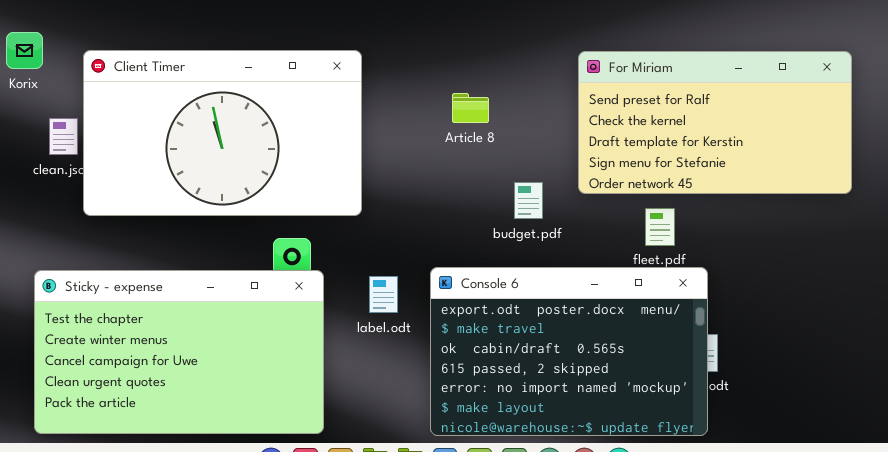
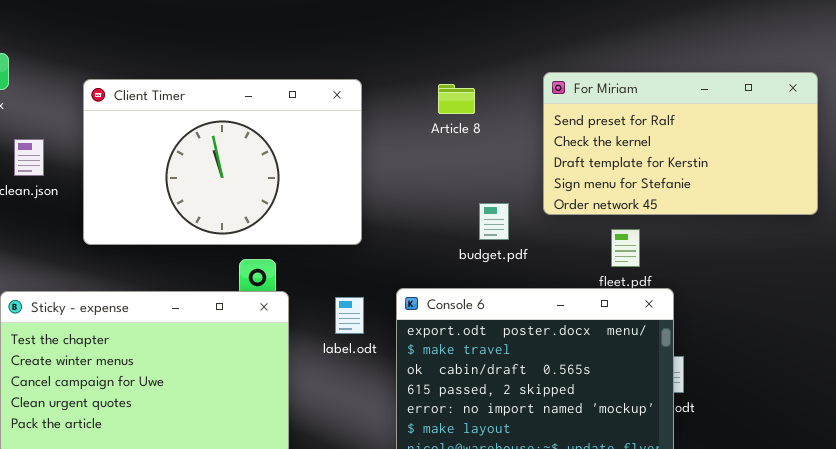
Client Timer: [83,50,362,216] -> [83,79,362,245], moved
Article 8: [452,93,489,123] -> [438,84,475,114], moved

